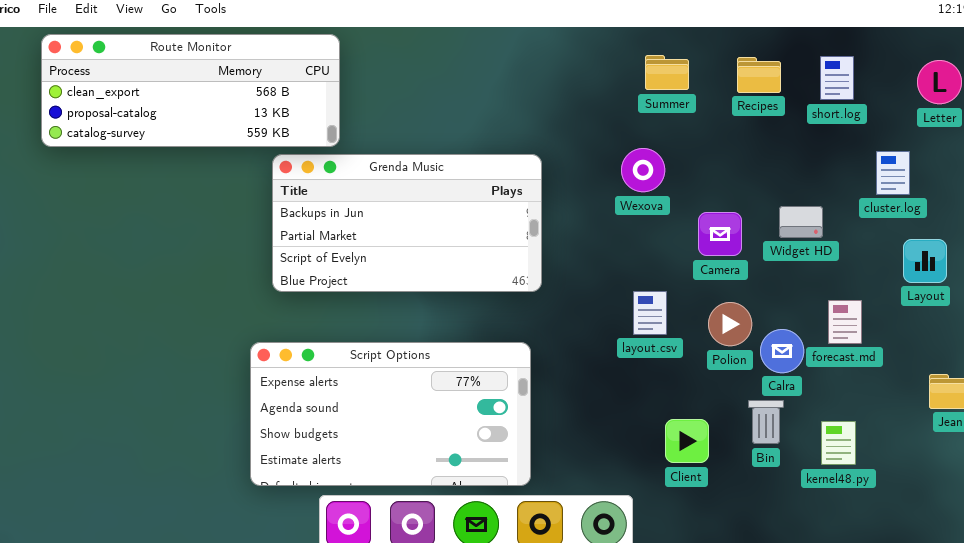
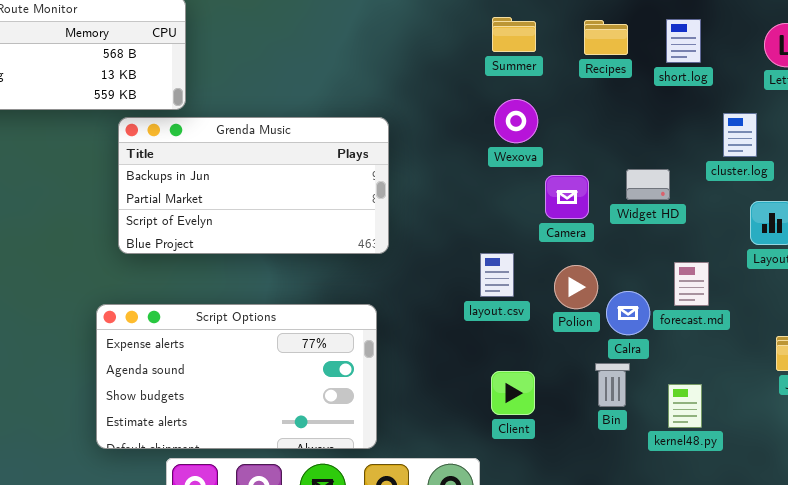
Wexova: [621,148,665,192] -> [494,99,538,143], moved
Client: [665,419,709,463] -> [491,371,535,415], moved

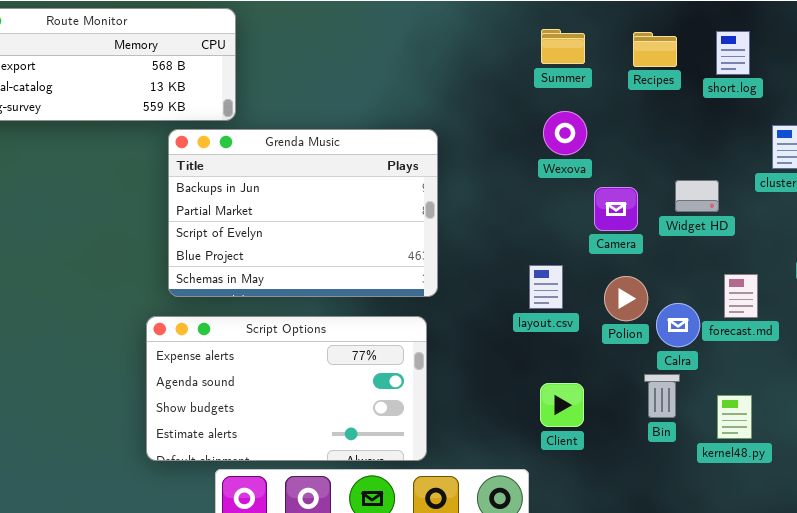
Grenda Music: [118,117,389,254] -> [168,129,438,297], resized

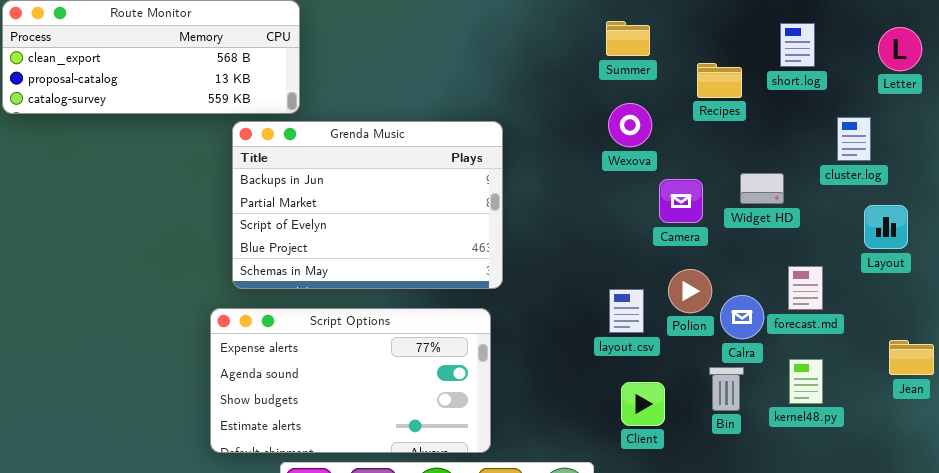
Recipes: [633,32,677,67] -> [697,63,742,98], moved
layout.csv: [529,265,563,309] -> [609,289,644,333], moved
Client: [540,383,584,427] -> [621,382,665,426], moved
kernel48.py: [717,395,752,439] -> [789,359,823,404], moved

